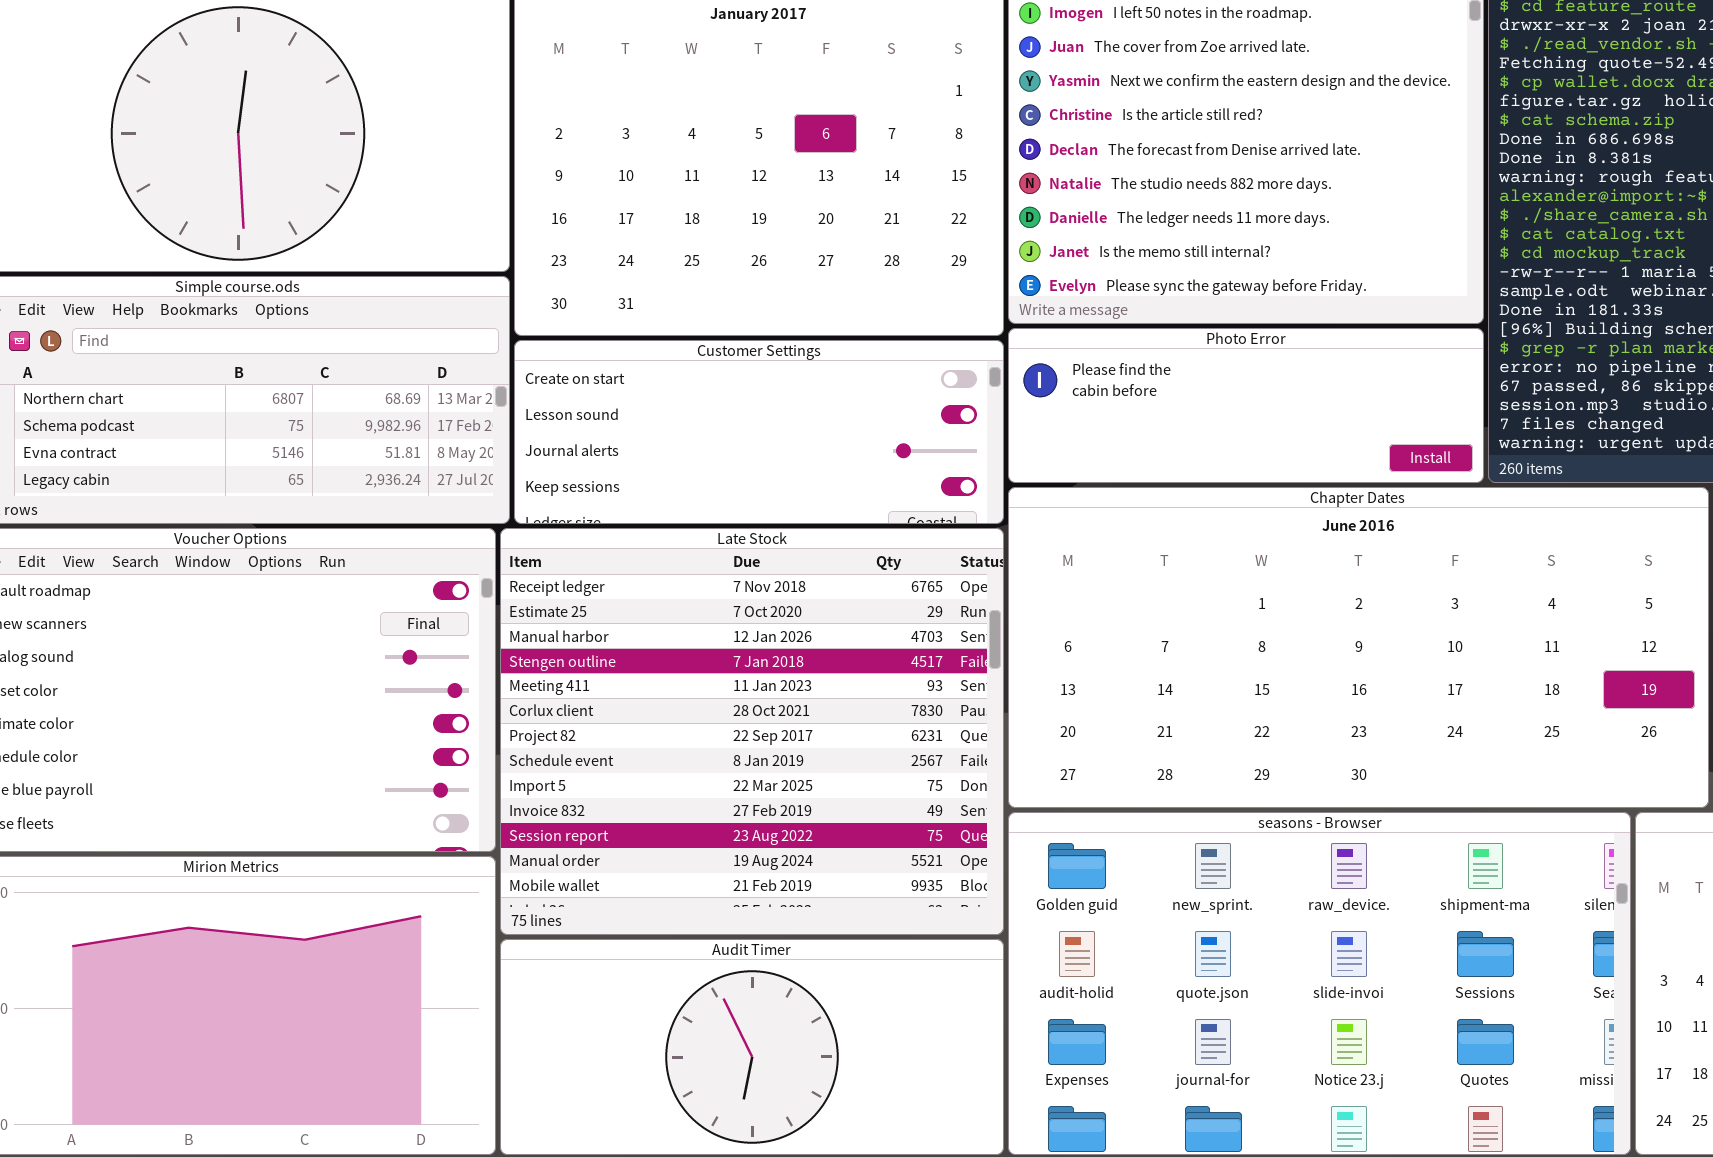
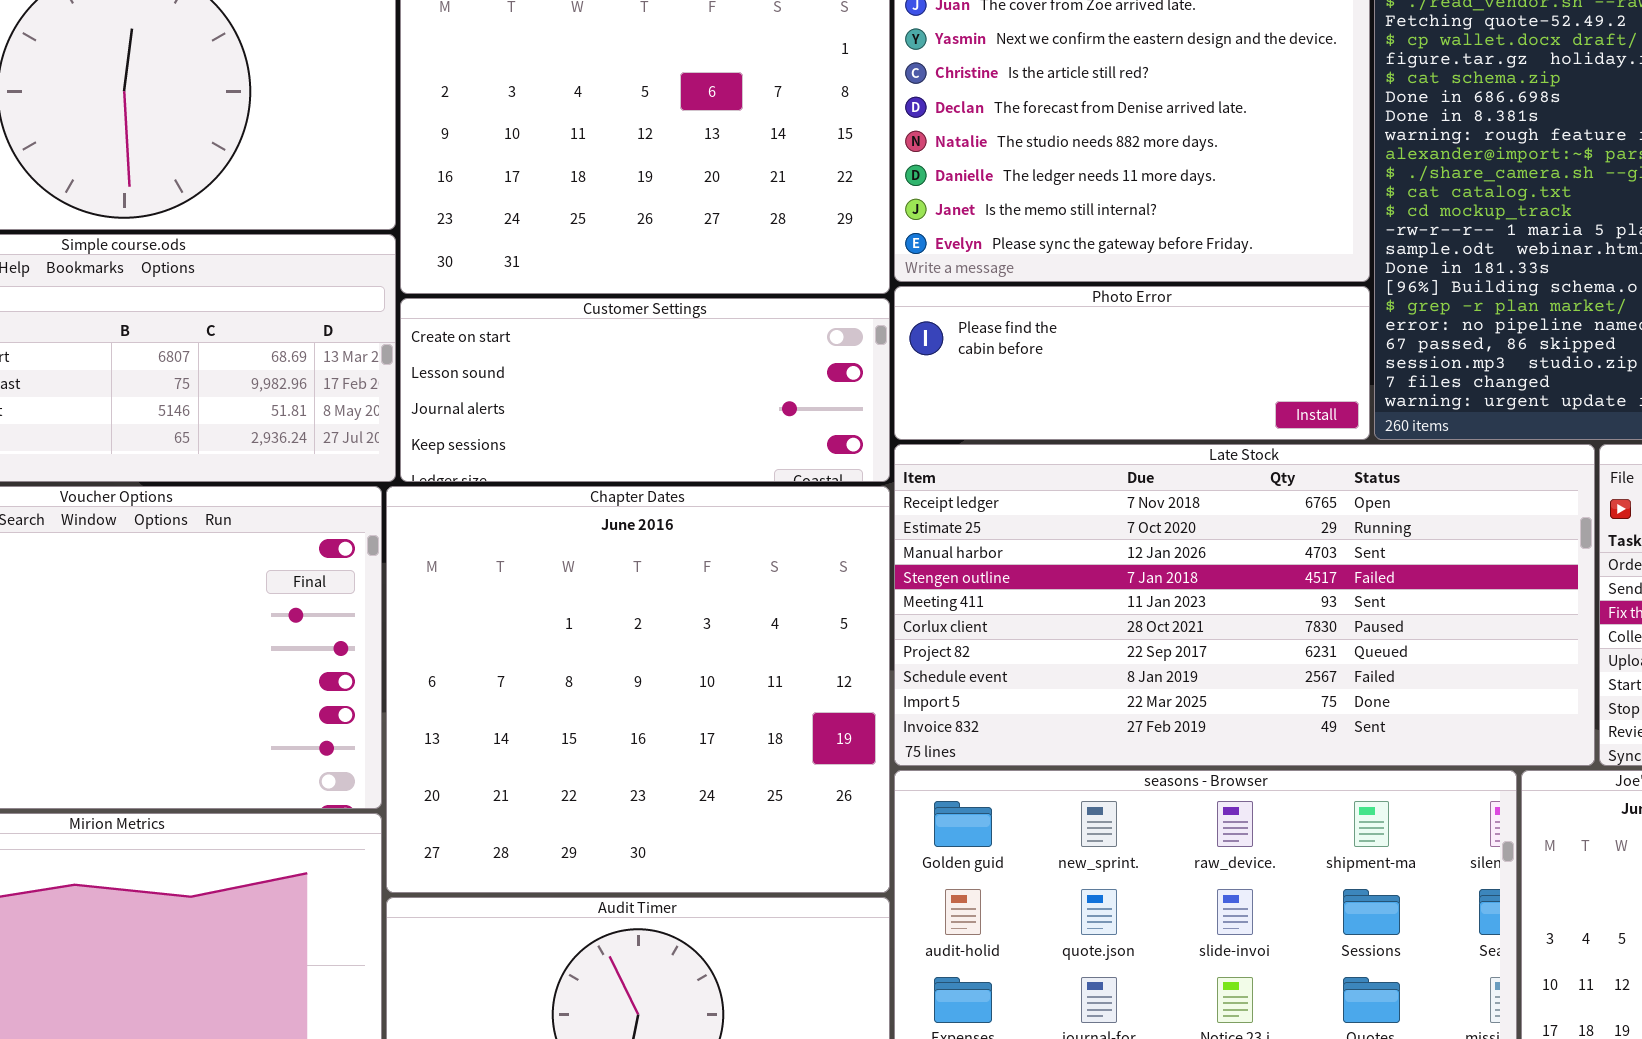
Chapter Dates: [1008,487,1709,808] -> [386,486,890,893], moved, resized
Late Stock: [500,528,1004,935] -> [894,444,1595,766], moved, resized

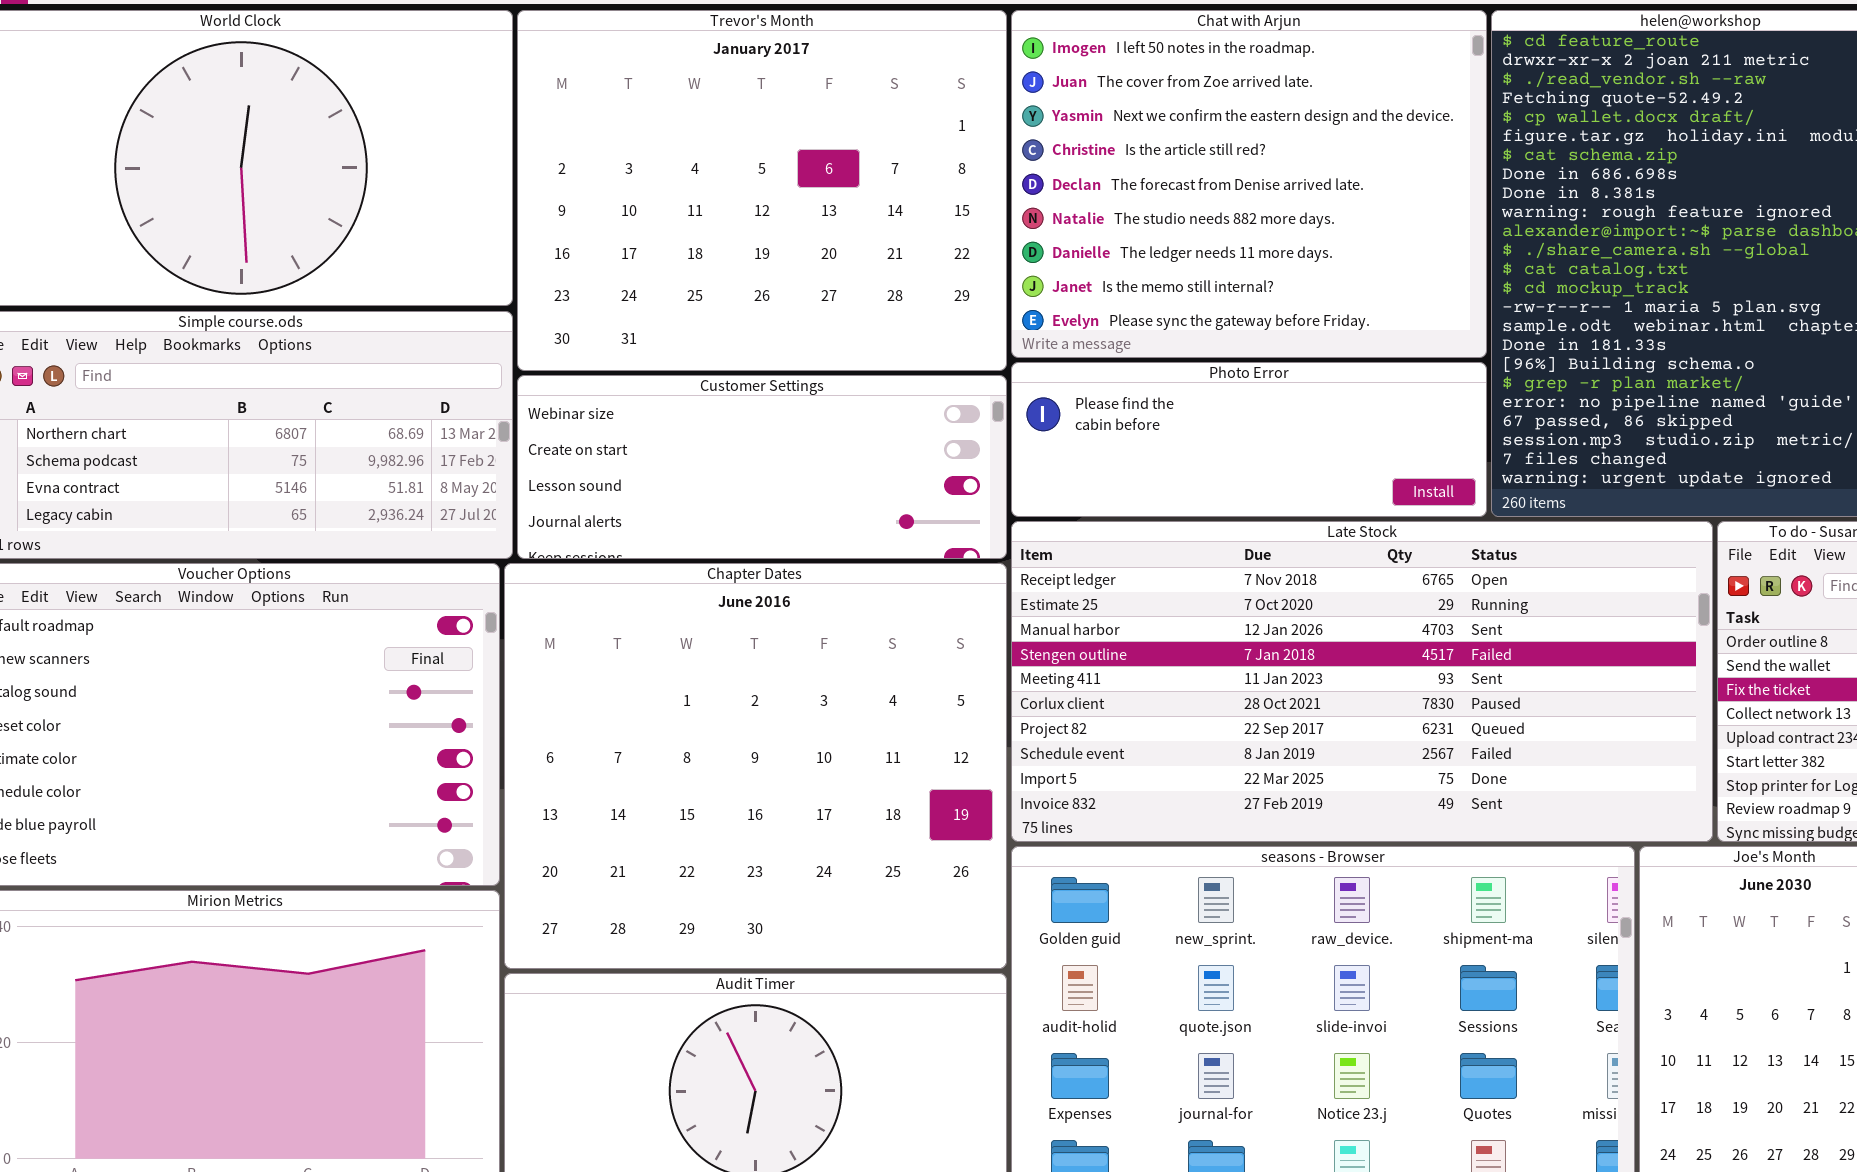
Customer Settings: [400,298,890,482] -> [517,375,1007,559], scrolled up 1 row

